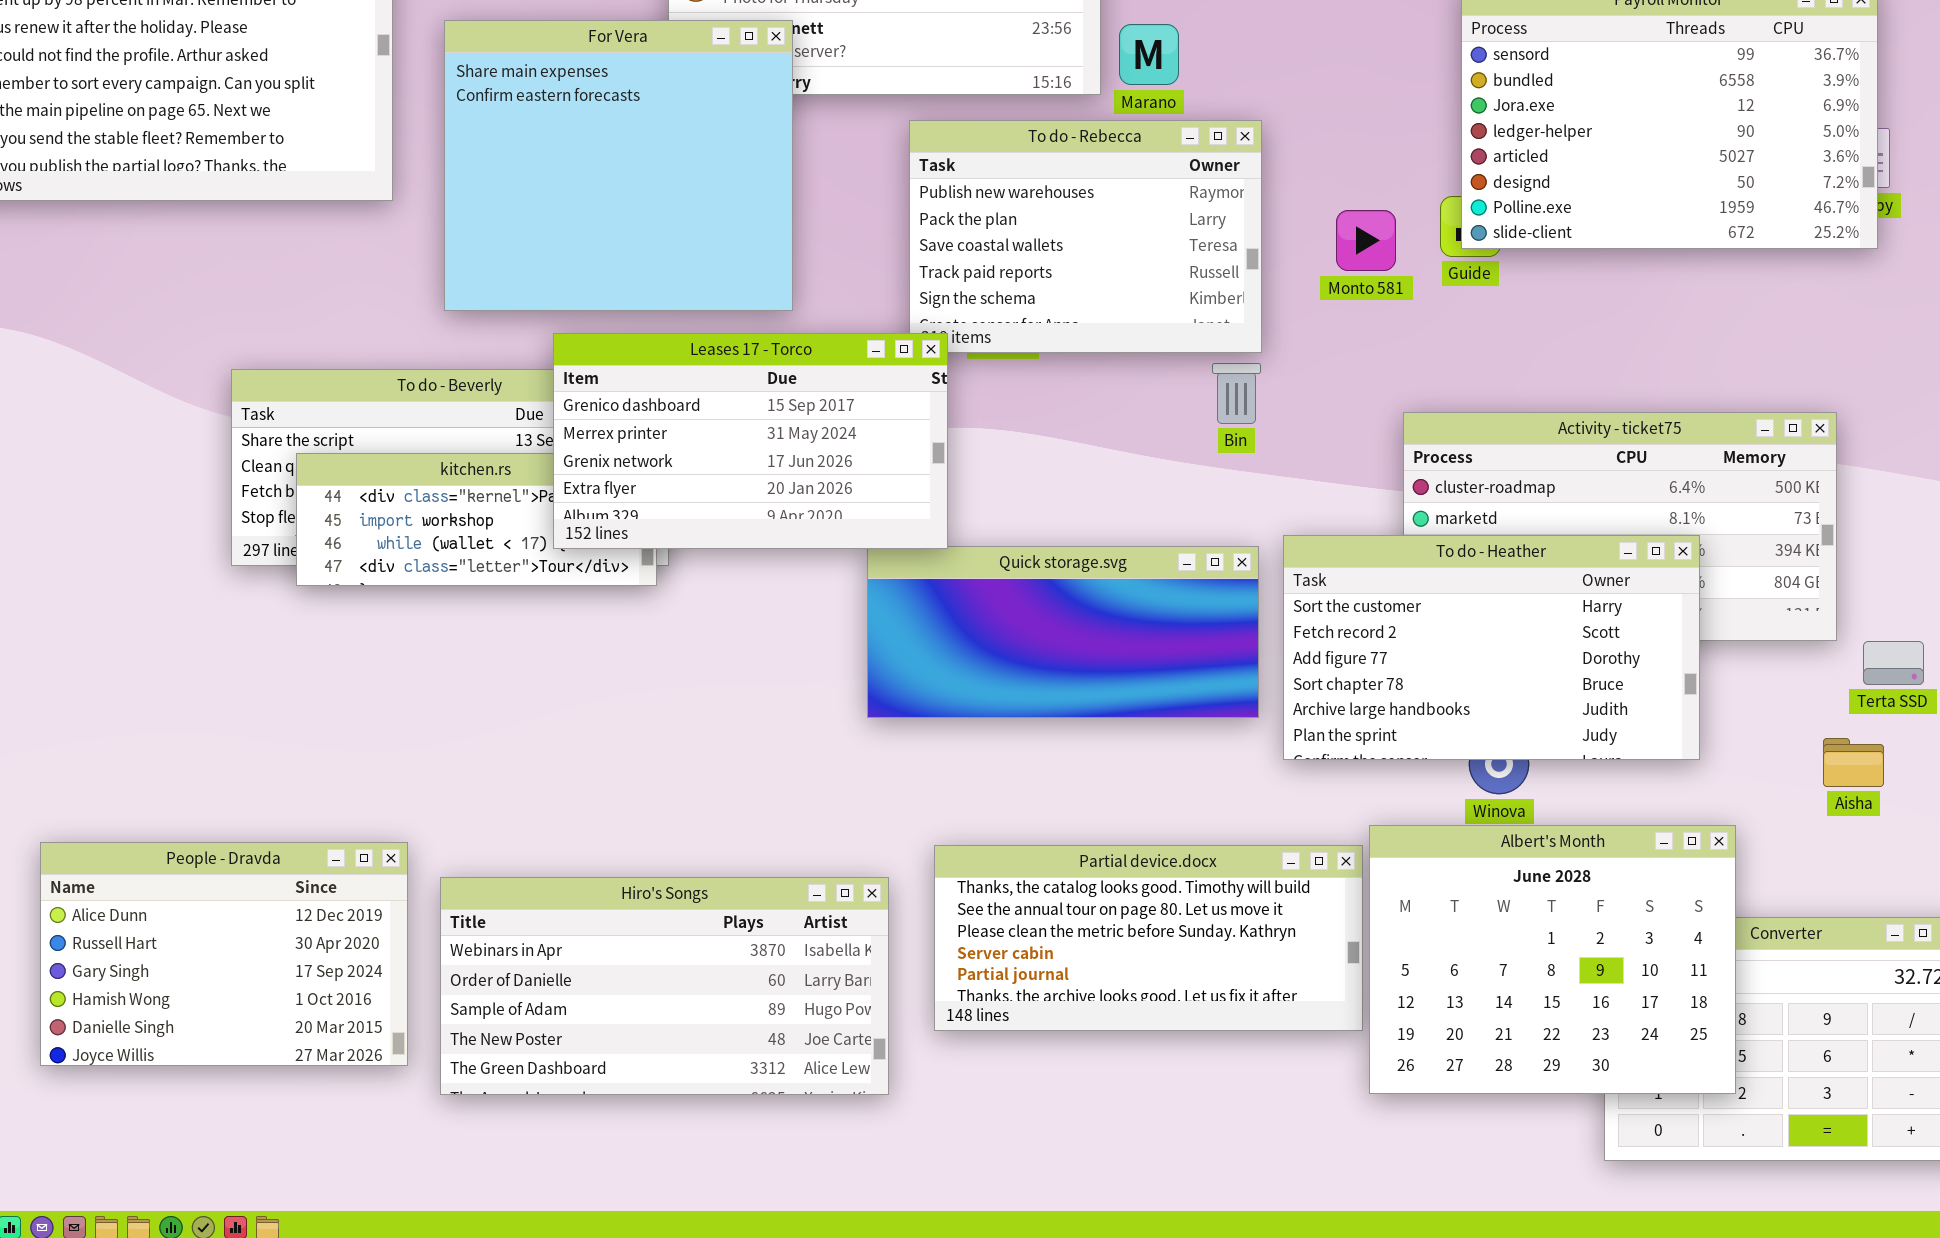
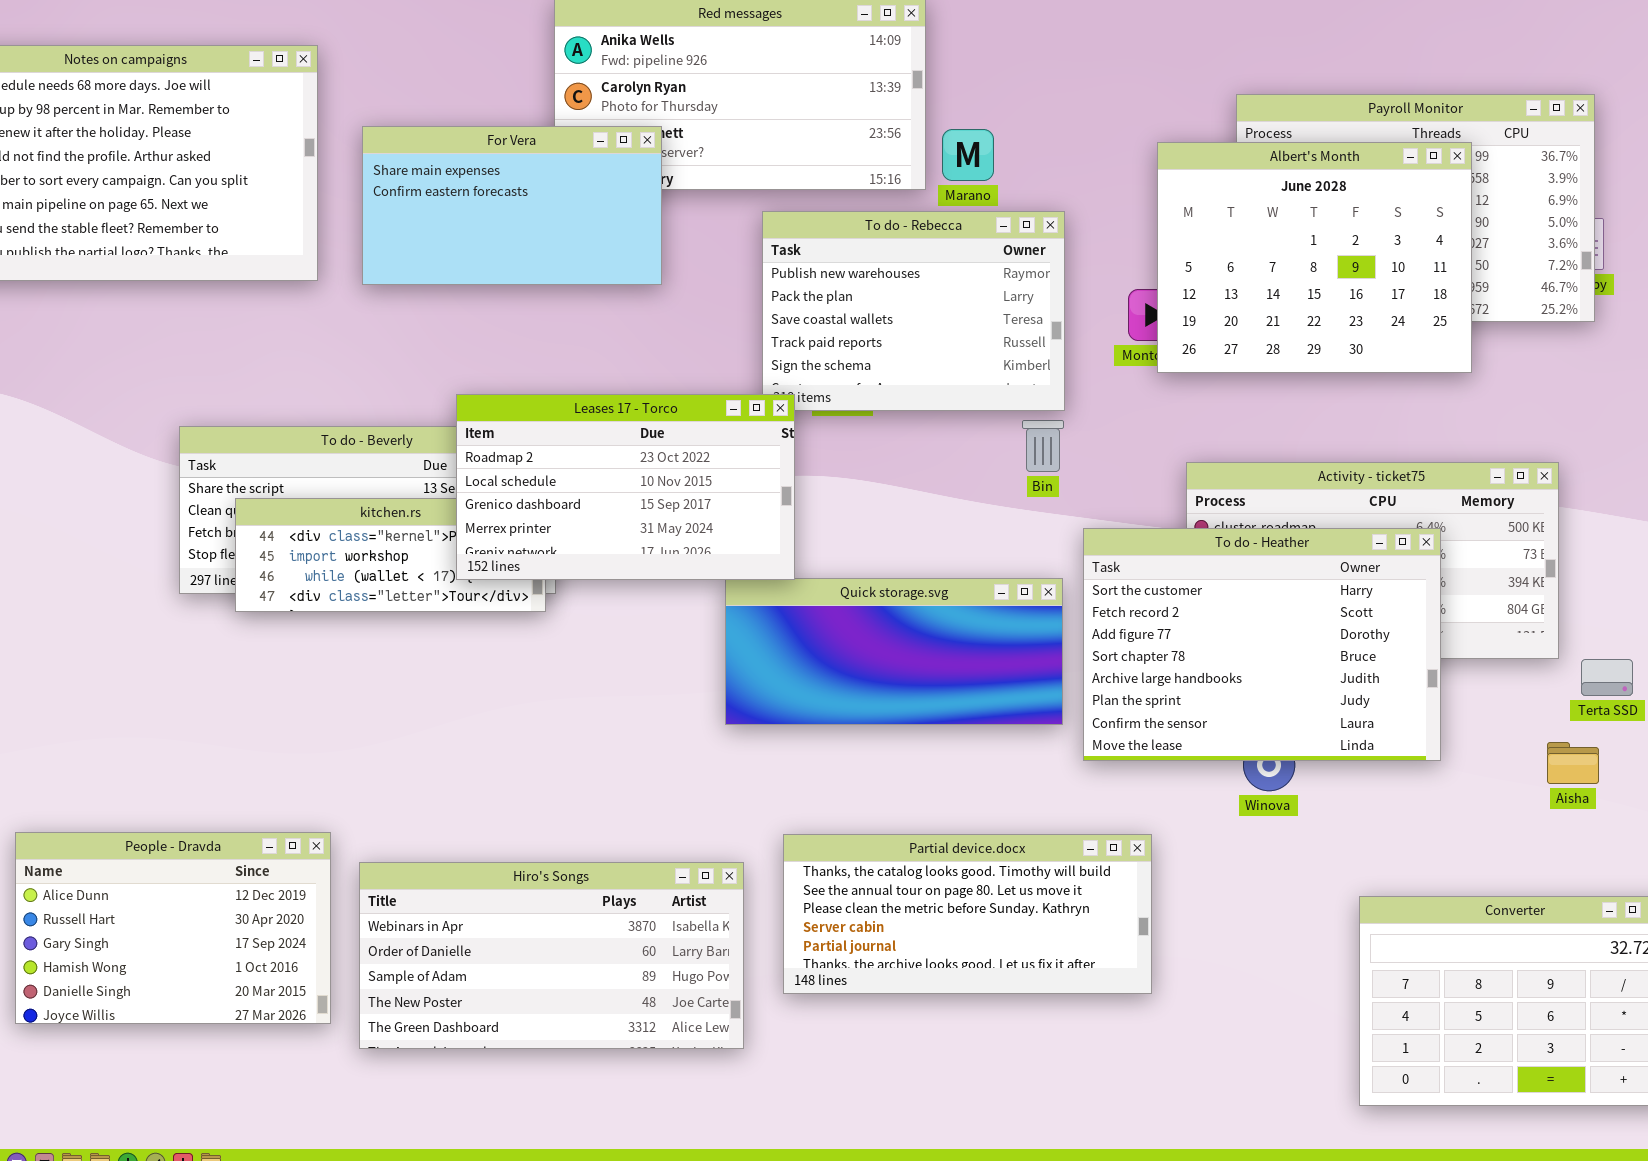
For Vera: [444,20,793,311] -> [362,126,662,285], resized
Leases 17 - Torco: [553,333,948,549] -> [456,394,795,580], scrolled up 2 rows
To do - Heather: [1283,535,1700,760] -> [1083,528,1441,761], resized
Albert's Month: [1369,825,1736,1094] -> [1157,142,1472,373], moved

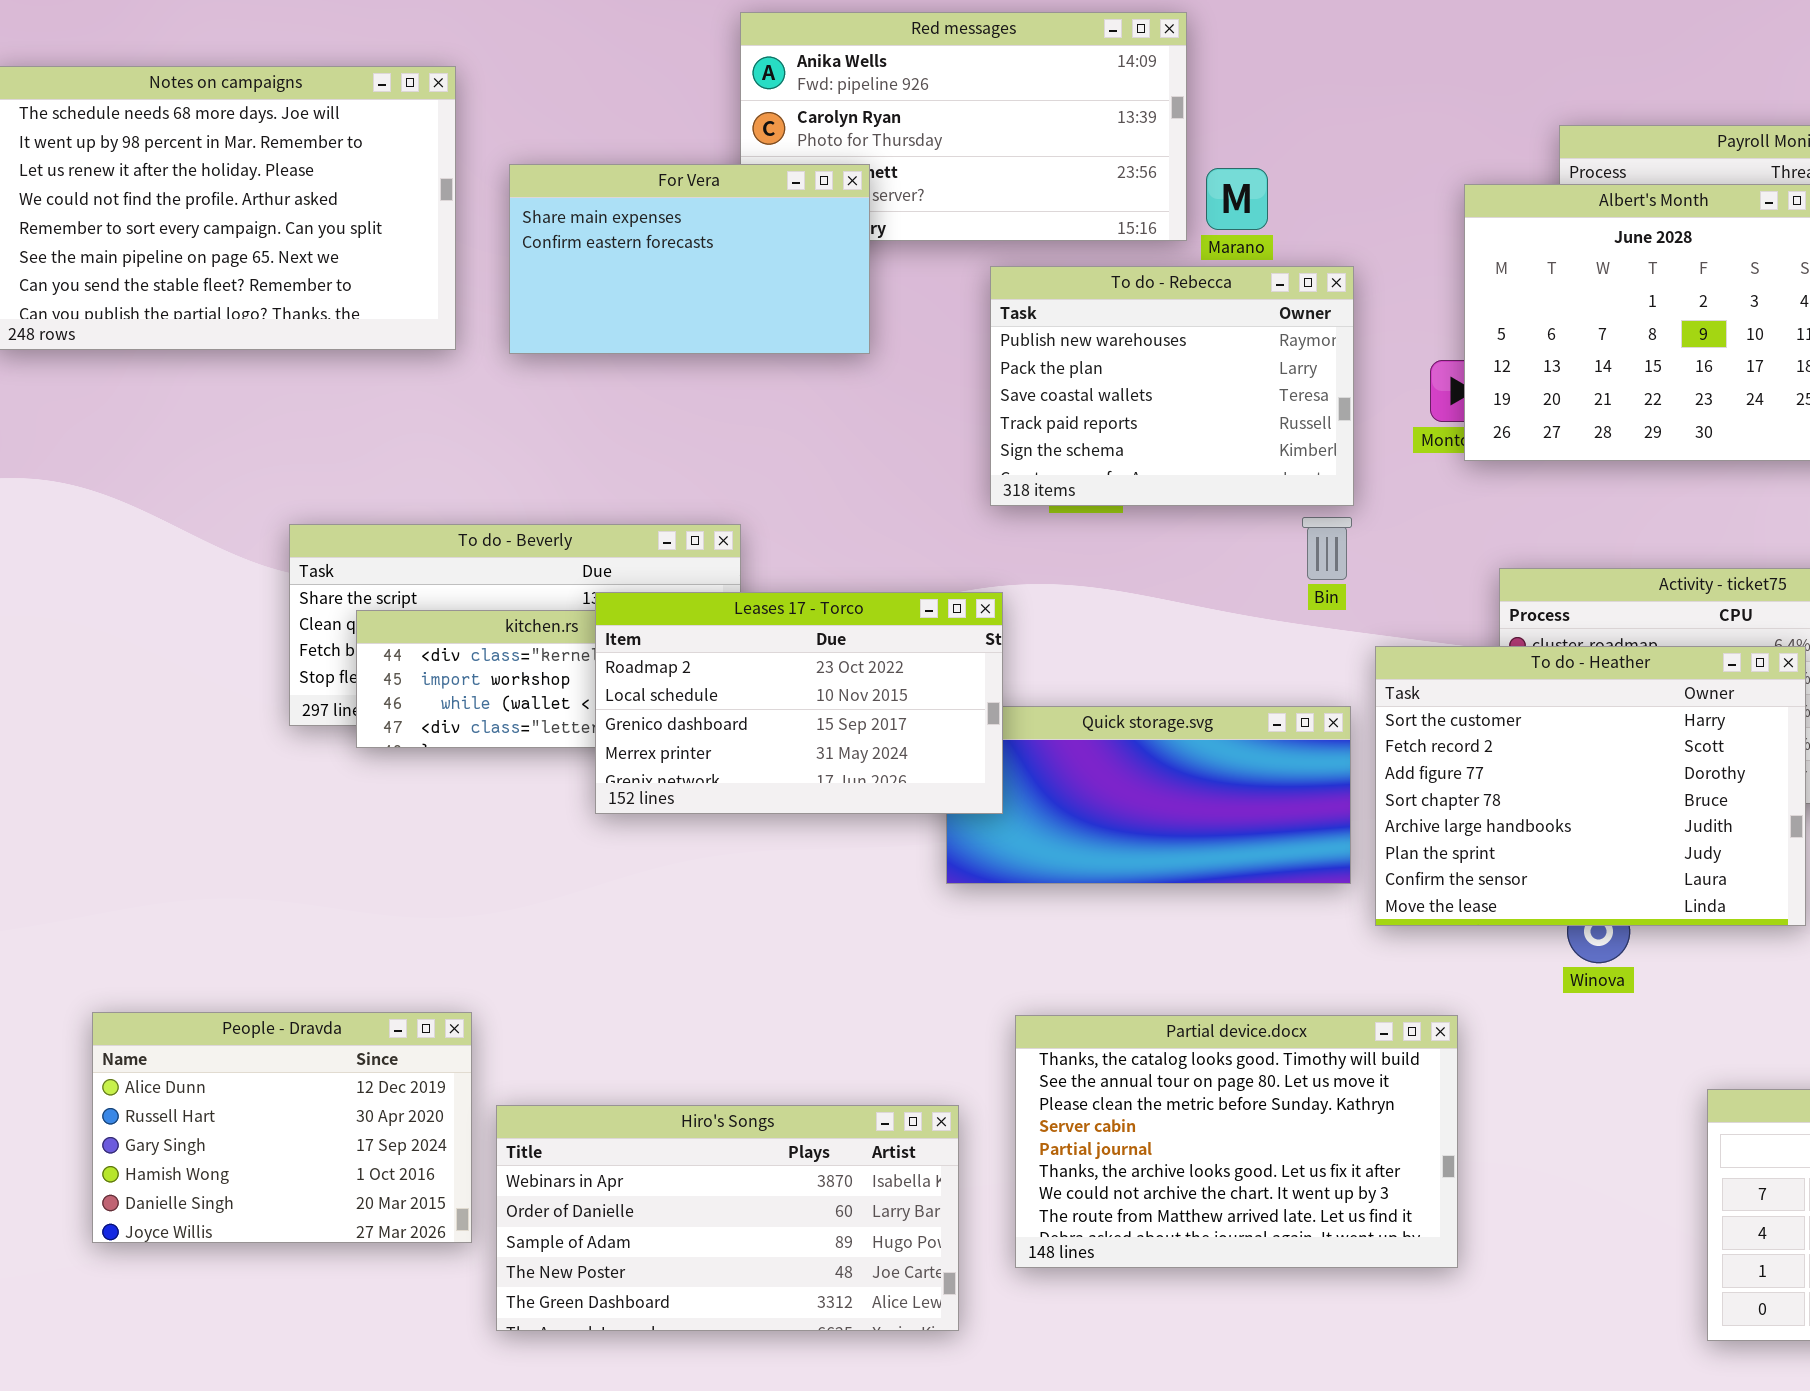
Leases 17 - Torco: [456,394,795,580] -> [595,592,1003,814], moved
Partial device.docx: [783,834,1152,994] -> [1015,1015,1458,1268], resized
Hiro's Songs: [359,862,744,1049] -> [496,1105,959,1331], moved

